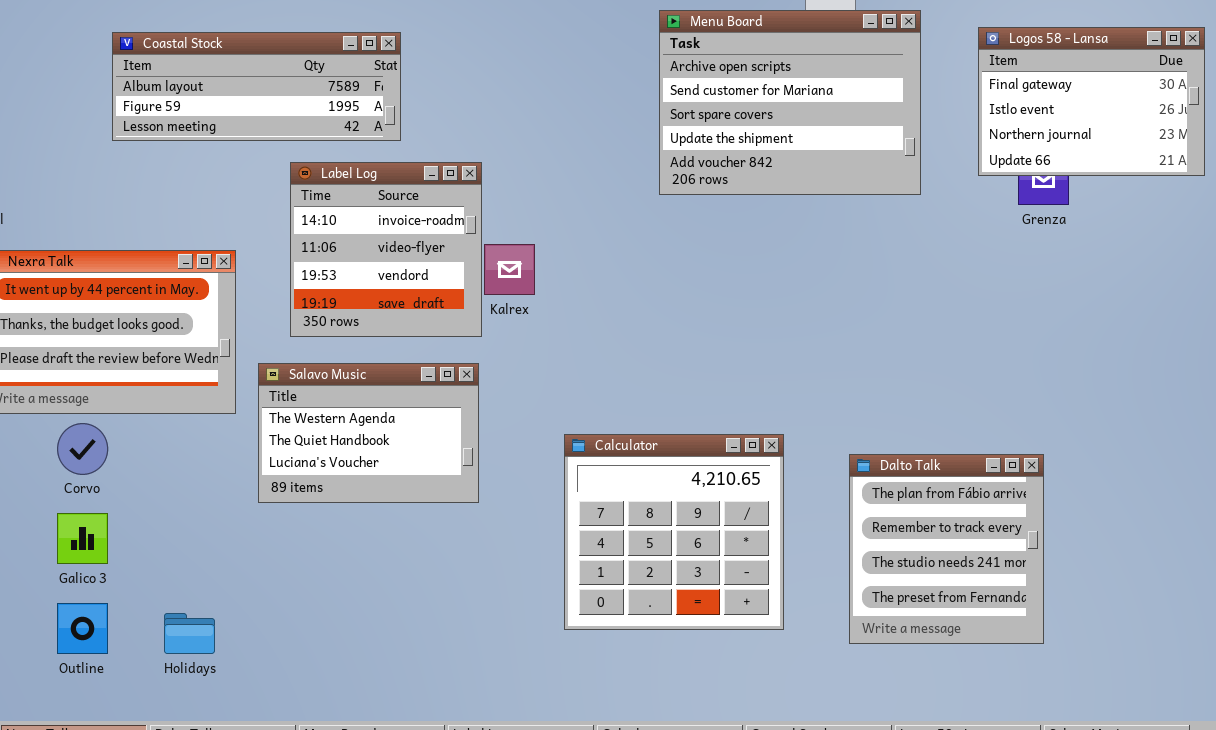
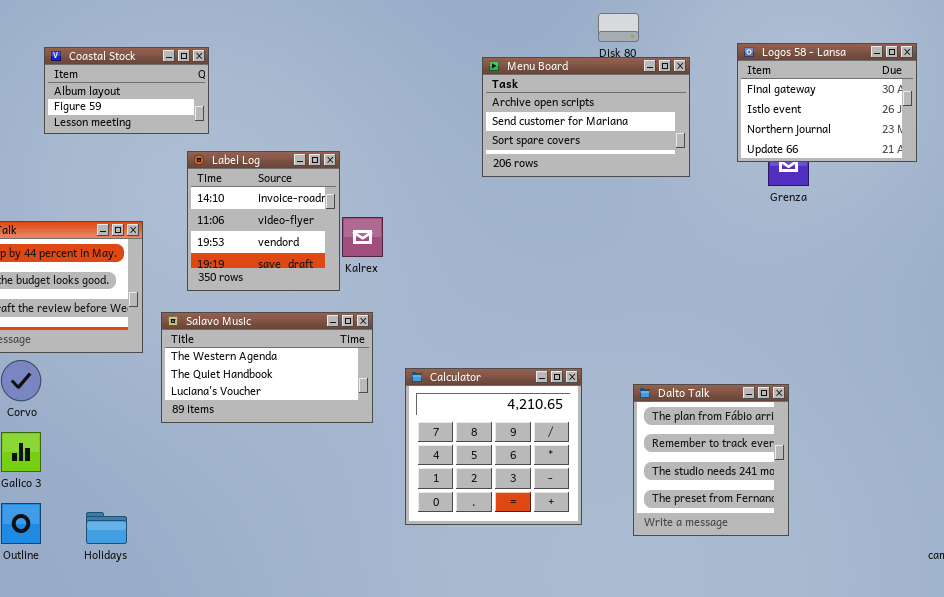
Menu Board: [659,10,921,195] -> [482,57,690,177], resized
Coastal Stock: [112,32,401,141] -> [44,47,209,134], resized
Salavo Music: [258,363,479,503] -> [161,312,373,423], resized

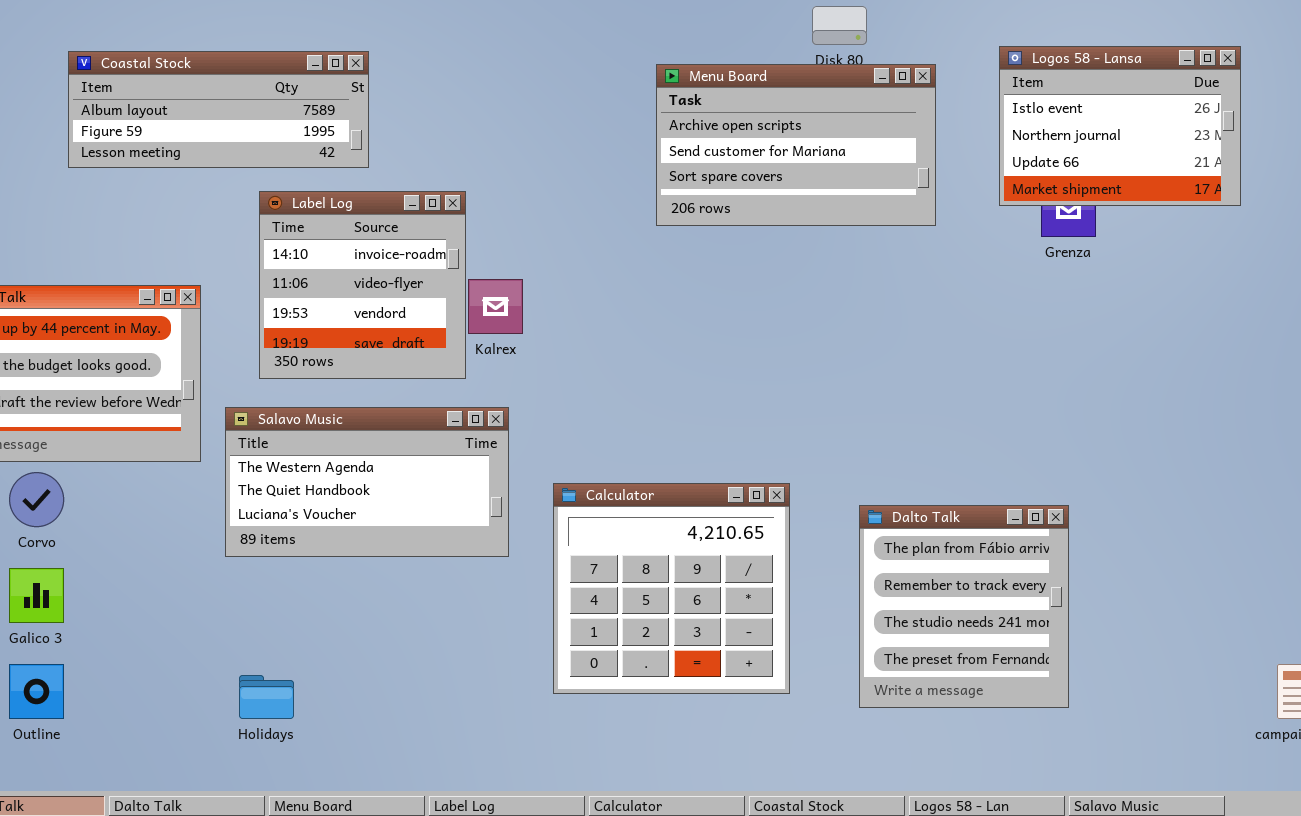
Logos 58 - Lansa: [737,43,917,162] -> [999,46,1241,206], scrolled down 1 row
Coastal Stock: [44,47,209,134] -> [68,51,369,168], resized
Holidays: [86,512,127,544] -> [239,675,294,719], moved

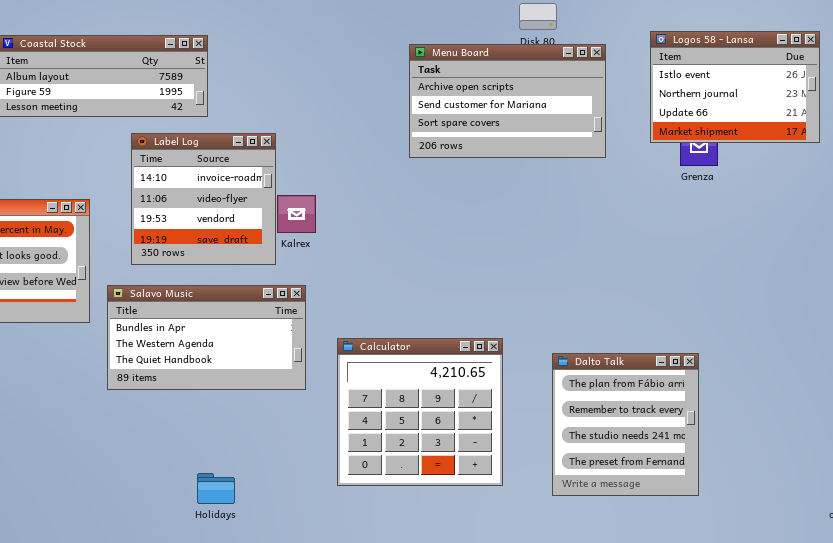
Salavo Music: [225,407,509,557] -> [107,285,306,390], scrolled up 1 row
Holidays: [239,675,294,719] -> [197,473,235,504], moved

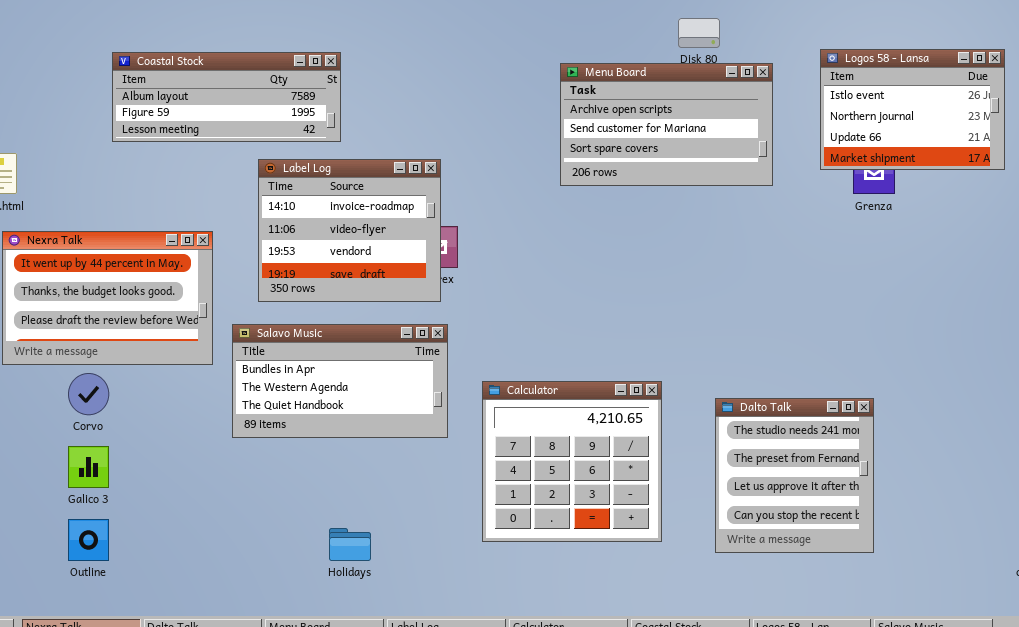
Label Log: [131,133,276,265] -> [258,159,441,302], resized
Dalto Talk: [552,353,699,496] -> [715,398,874,553], scrolled down 2 rows

